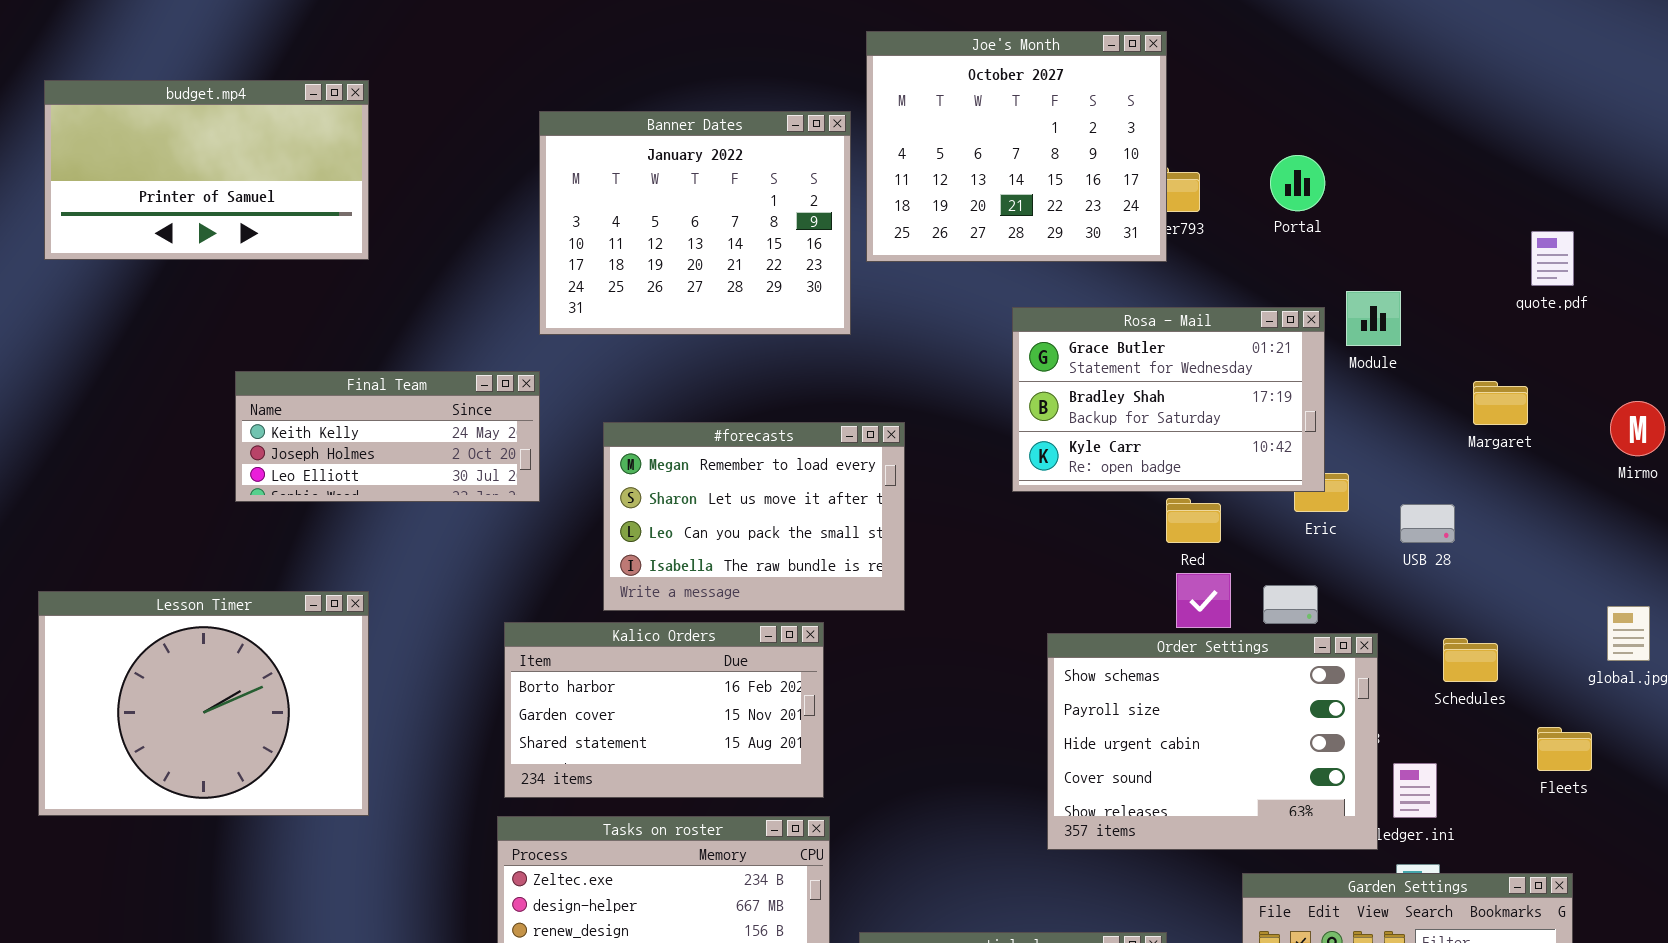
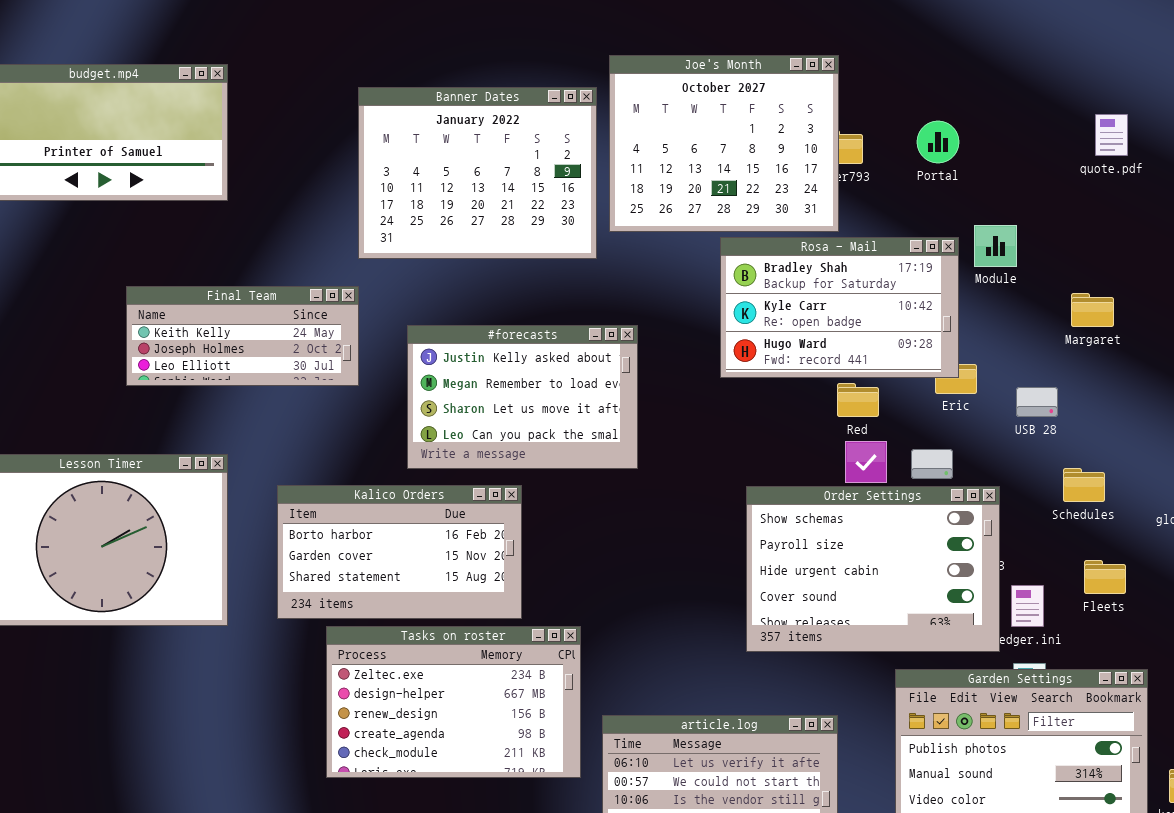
Joe's Month: [866,31,1167,262] -> [609,55,839,232], moved
quote.pdf: [1531,231,1574,286] -> [1095,114,1128,156], moved
Rosa - Mail: [1012,307,1325,492] -> [720,237,959,378], scrolled down 1 row
#forecasts: [603,422,905,611] -> [407,325,638,469], scrolled up 1 row
Kalico Orders: [504,622,824,798] -> [277,485,522,619], moved
Schedules: [1443,638,1498,682] -> [1063,468,1105,502], moved
Fleets: [1537,727,1592,771] -> [1084,560,1126,594], moved

